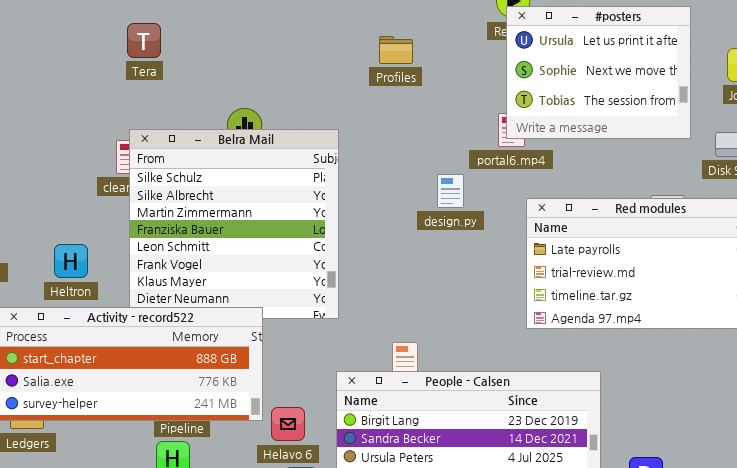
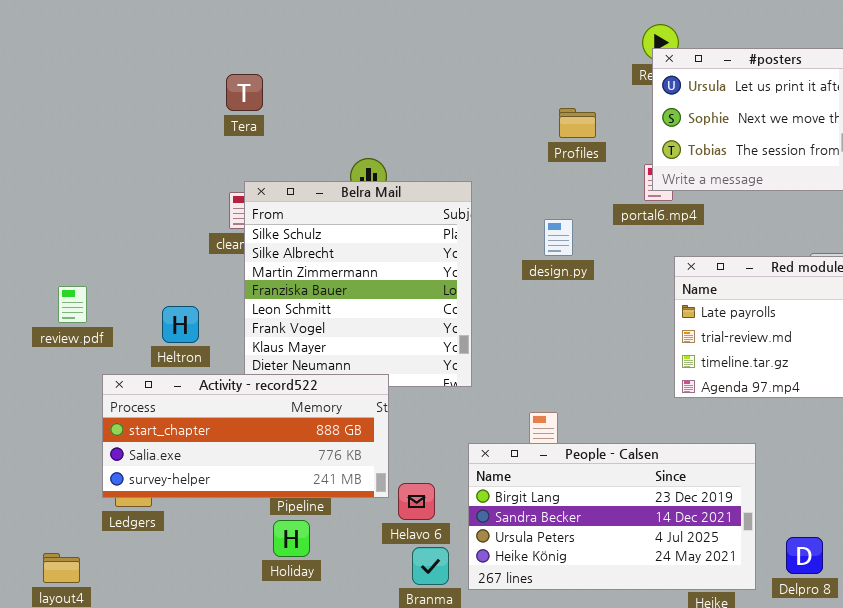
Tera: [127,23,161,58] -> [226,74,263,111], moved
Profiles: [379,36,413,64] -> [559,108,596,138], moved
design.py: [437,174,464,208] -> [544,219,573,256], moved

